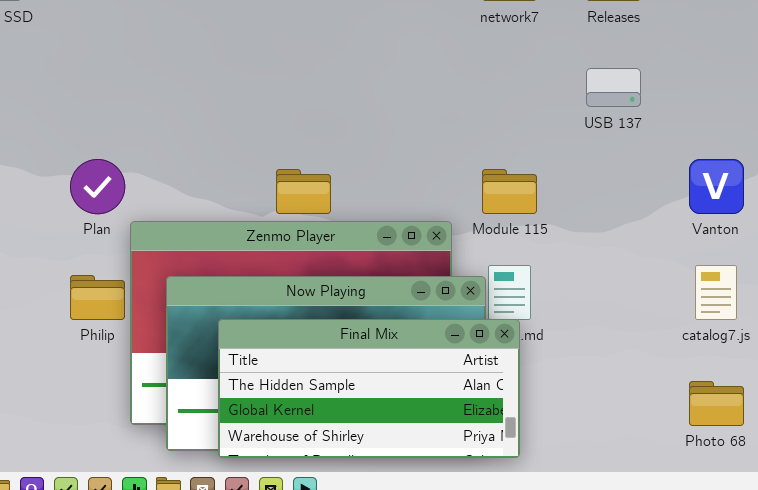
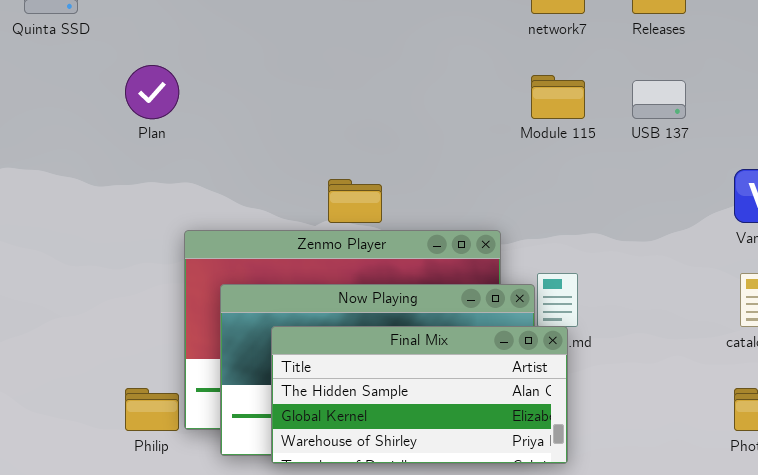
Plan: [70,159,125,214] -> [125,65,179,119], moved
Module 115: [482,169,537,214] -> [531,75,585,119], moved
Philip: [70,275,125,320] -> [125,388,179,431], moved

